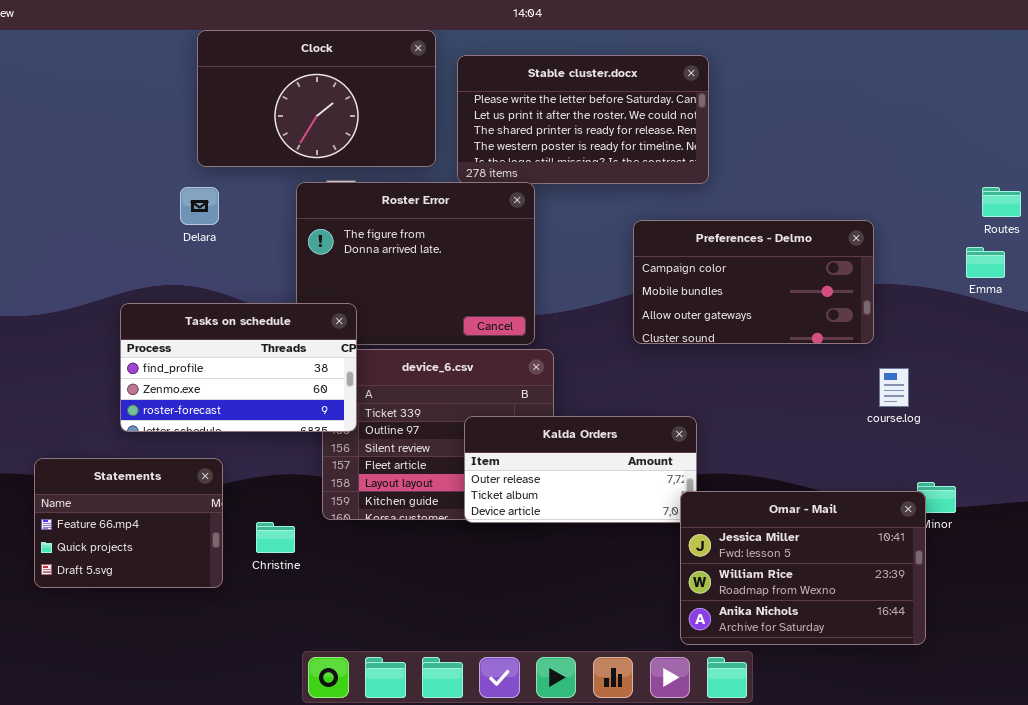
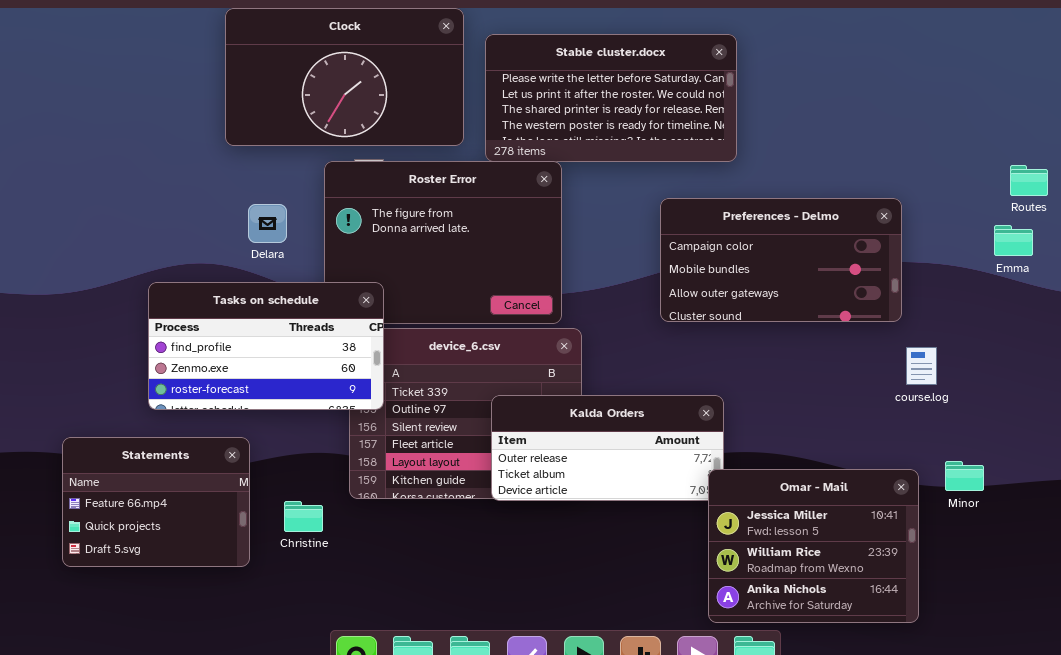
Delara: [180,187,219,225] -> [248,204,287,243], moved
Omar - Mail: [680,491,926,645] -> [708,469,919,623], resized

